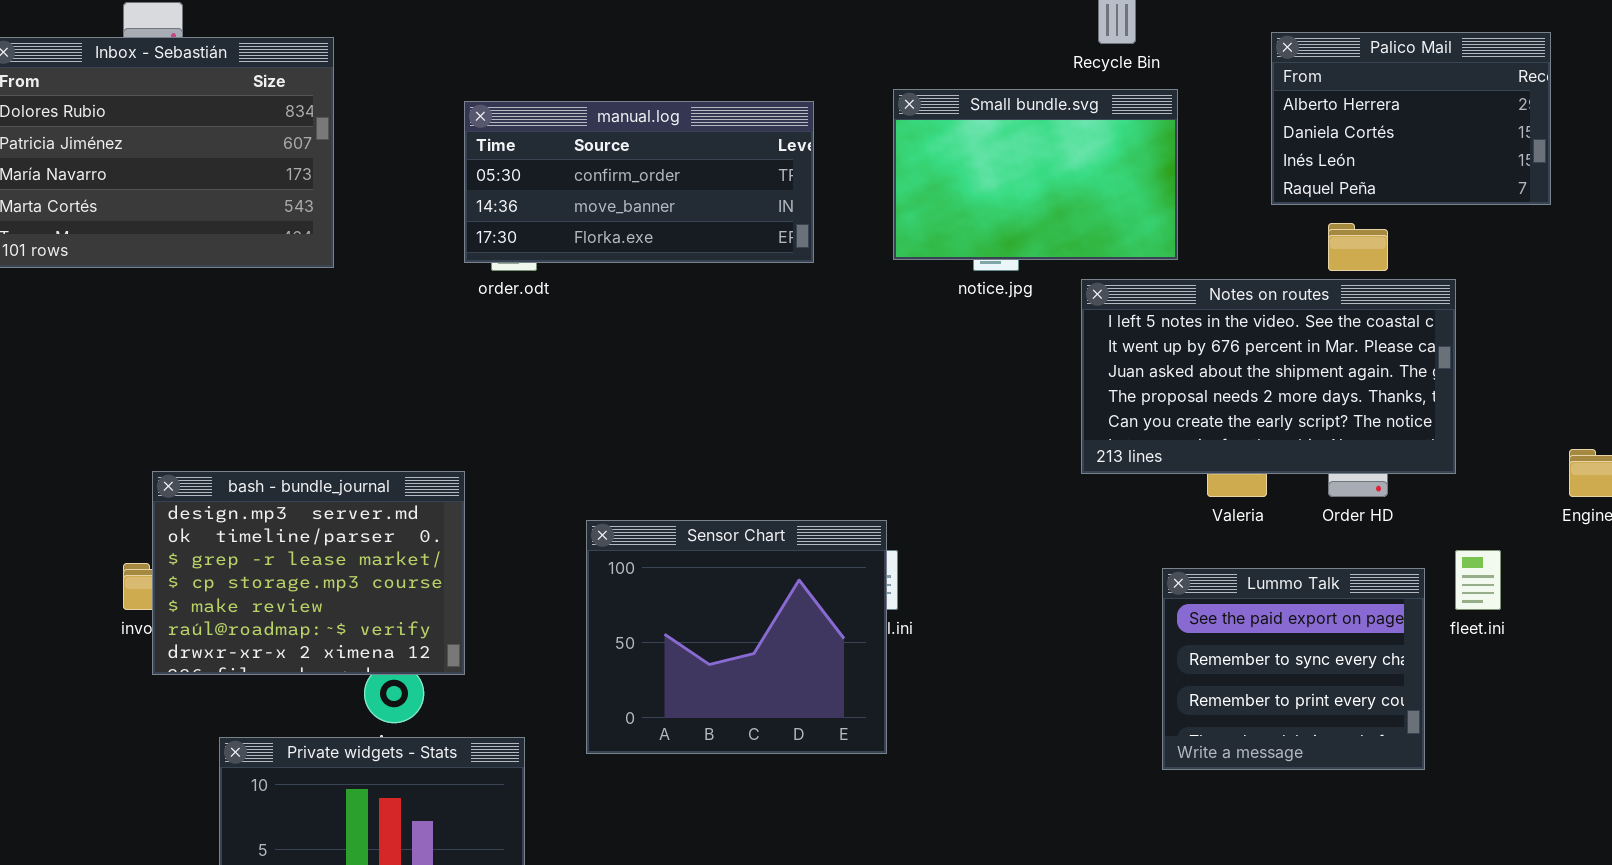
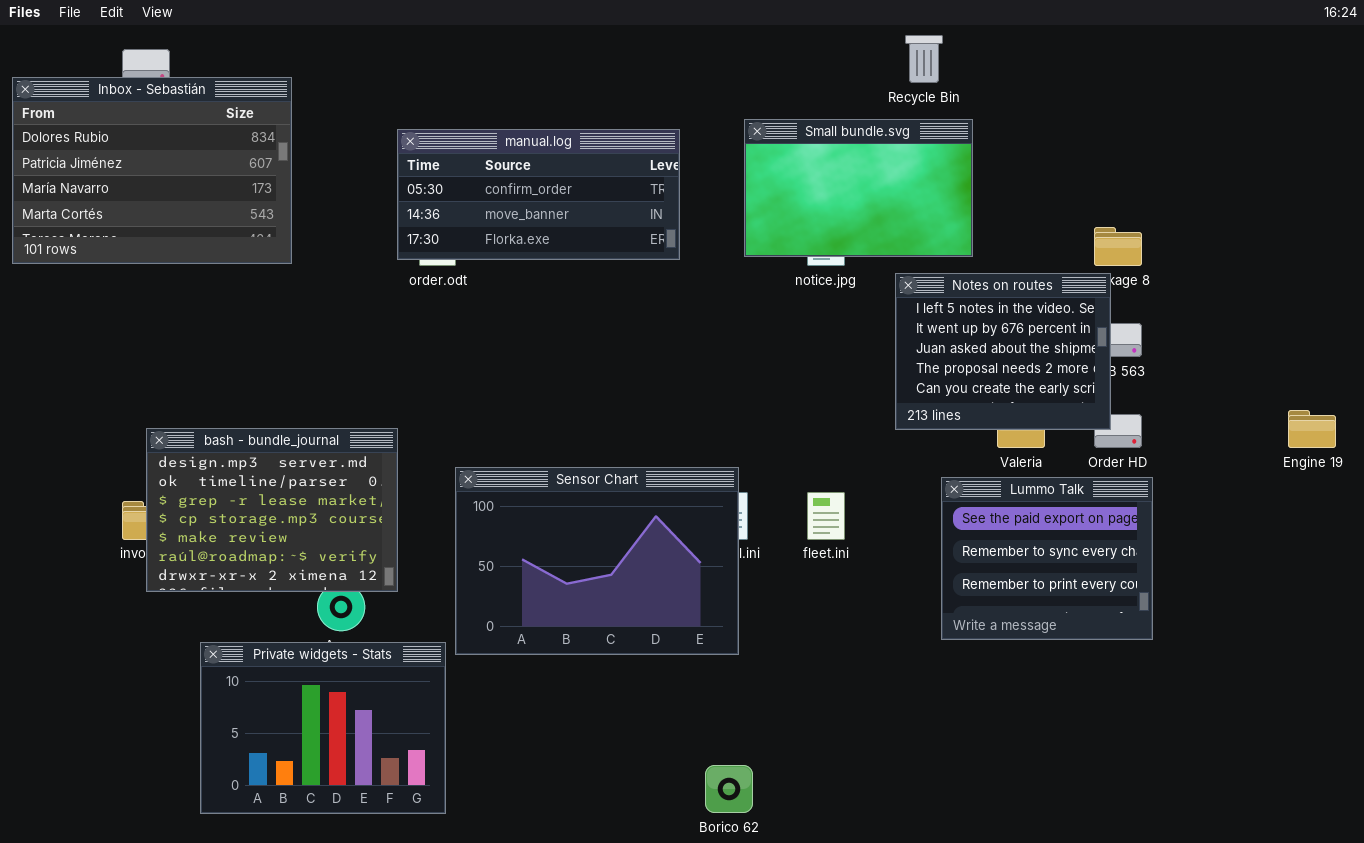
Palico Mail: [1271,32,1551,205] -> none, closed
Notes on routes: [1081,279,1456,474] -> [895,273,1111,430], resized
Sensor Chart: [586,520,887,754] -> [455,467,739,655], resized
fleet.ini: [1455,550,1501,610] -> [807,492,845,540], moved
Lummo Talk: [1162,568,1425,770] -> [941,477,1153,640], moved

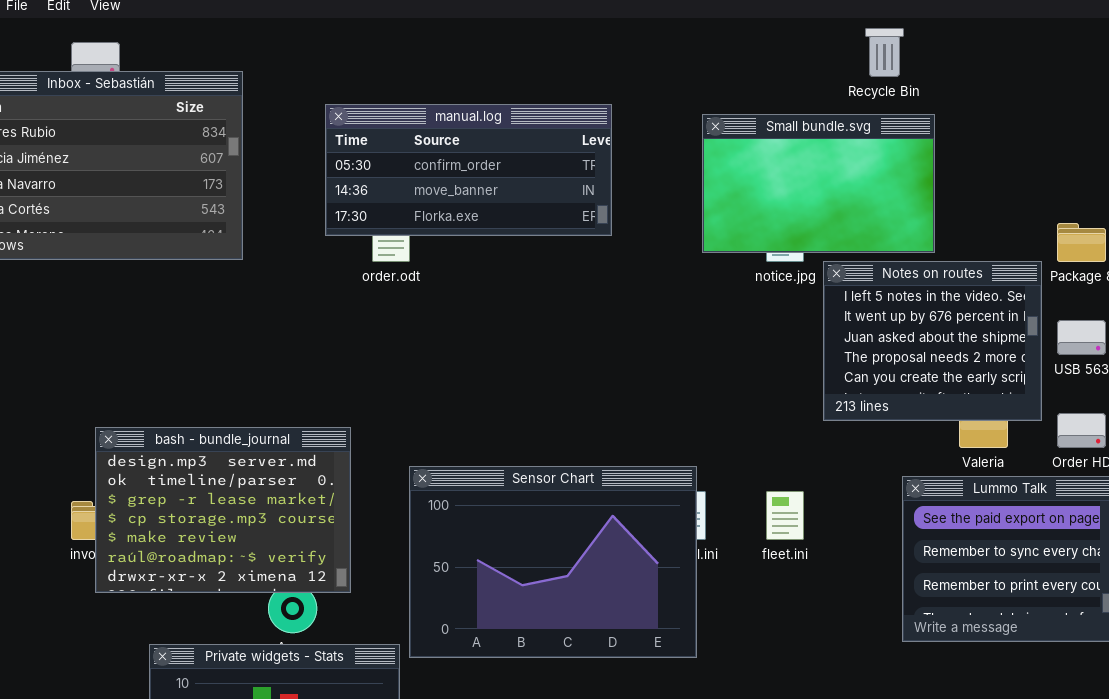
manual.log: [397,129,680,260] -> [325,104,612,236], moved
Notes on routes: [895,273,1111,430] -> [823,261,1042,421], moved

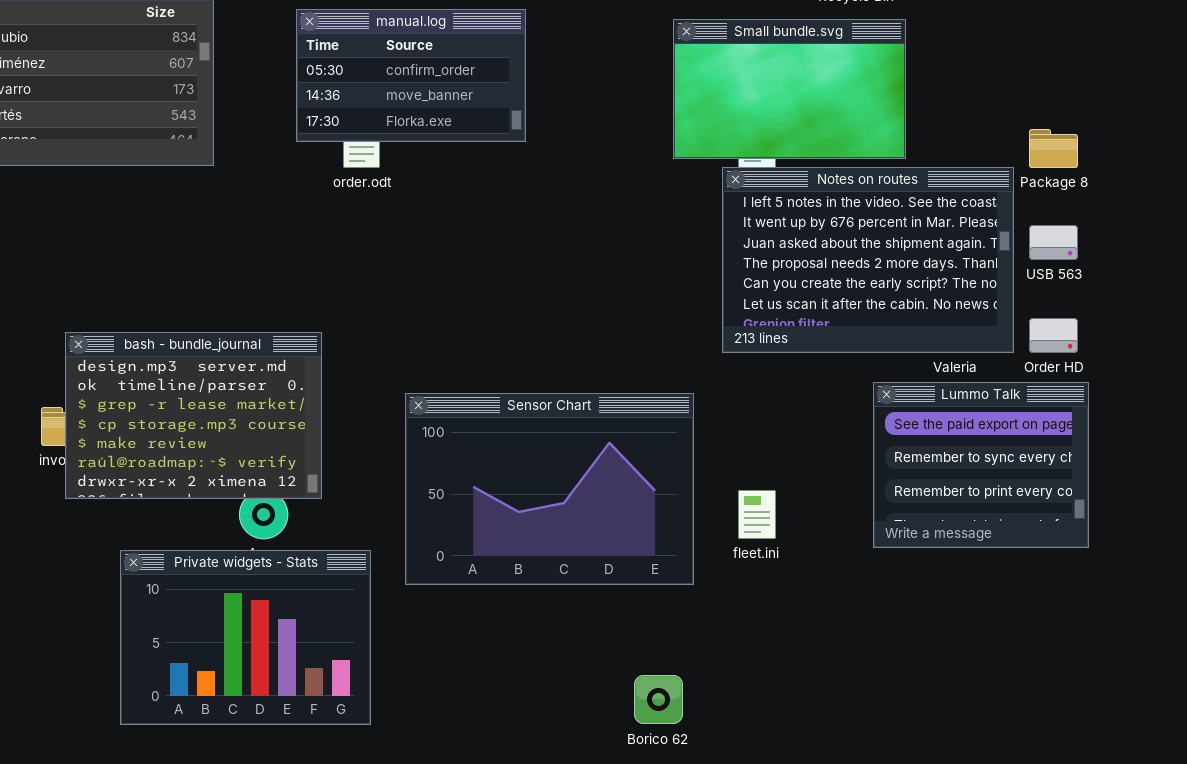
manual.log: [325,104,612,236] -> [296,9,526,142], resized
Notes on routes: [823,261,1042,421] -> [722,167,1014,353], resized
Sensor Chart: [409,466,697,658] -> [405,393,694,585], moved
fleet.ini: [766,491,804,540] -> [738,490,776,539], moved

